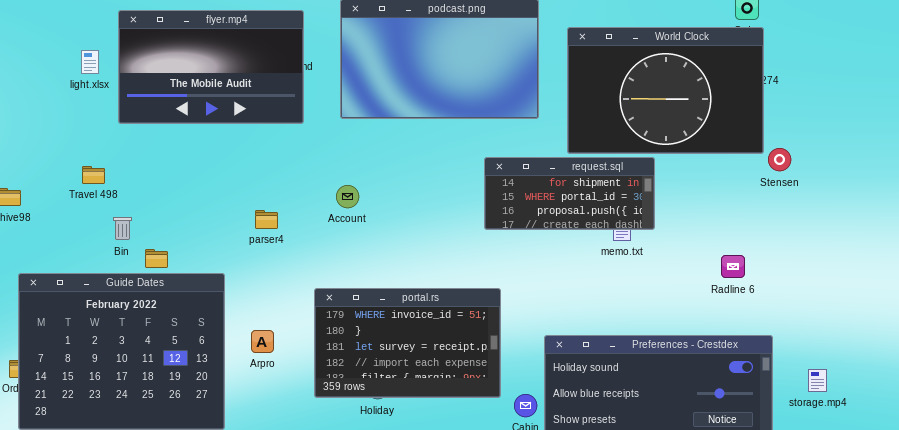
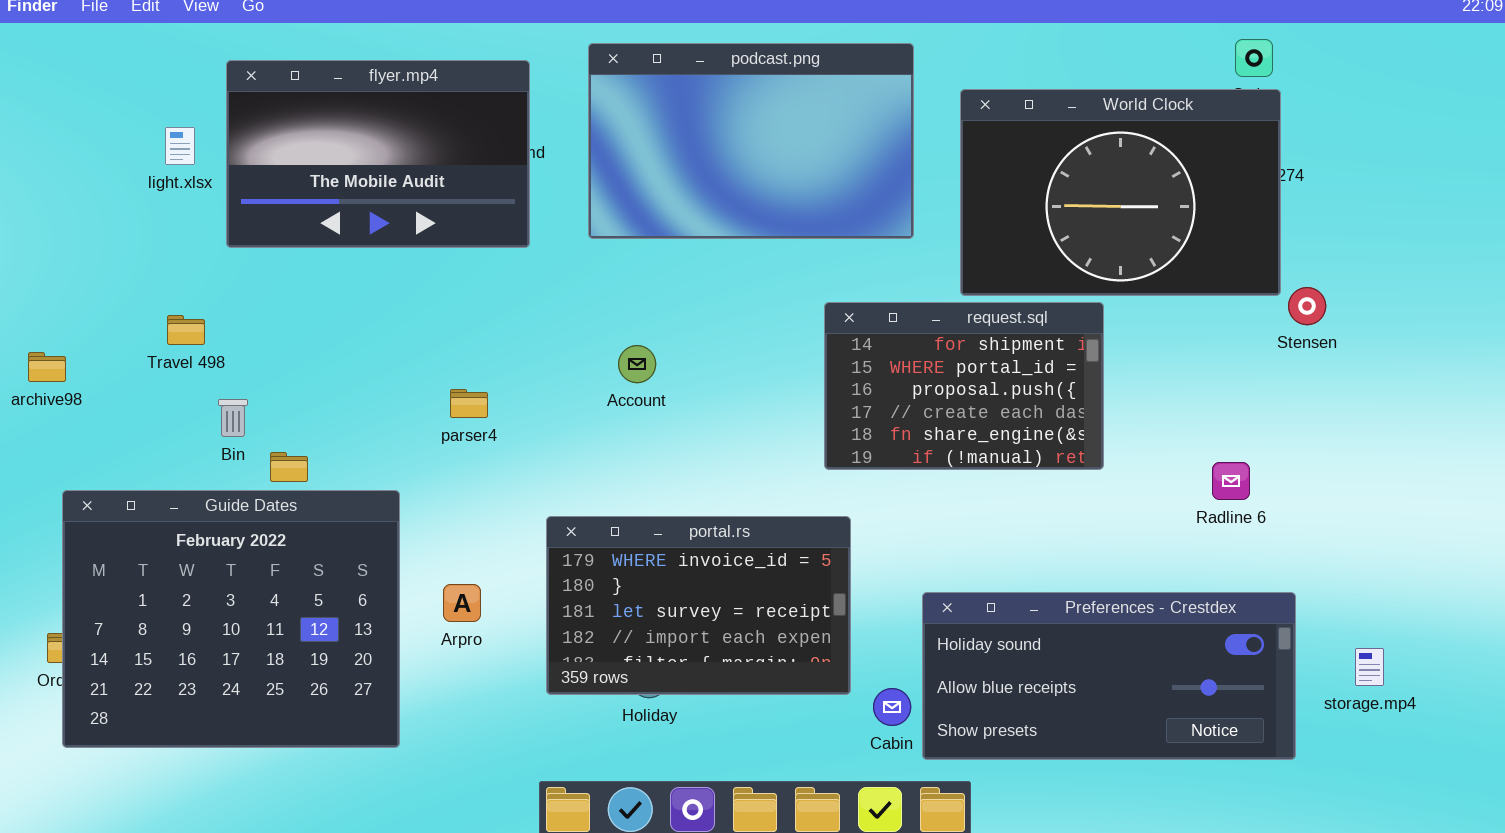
request.sql: [484,157,655,230] -> [824,302,1104,470], resized
Account: [336,185,359,208] -> [618,345,656,383], moved

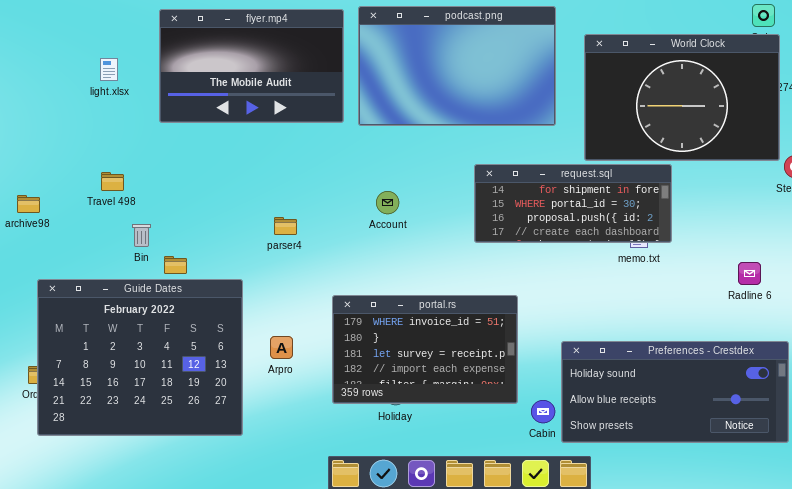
flyer.mp4: [226,60,530,248] -> [159,9,344,123], moved
request.sql: [824,302,1104,470] -> [474,164,672,243], resized

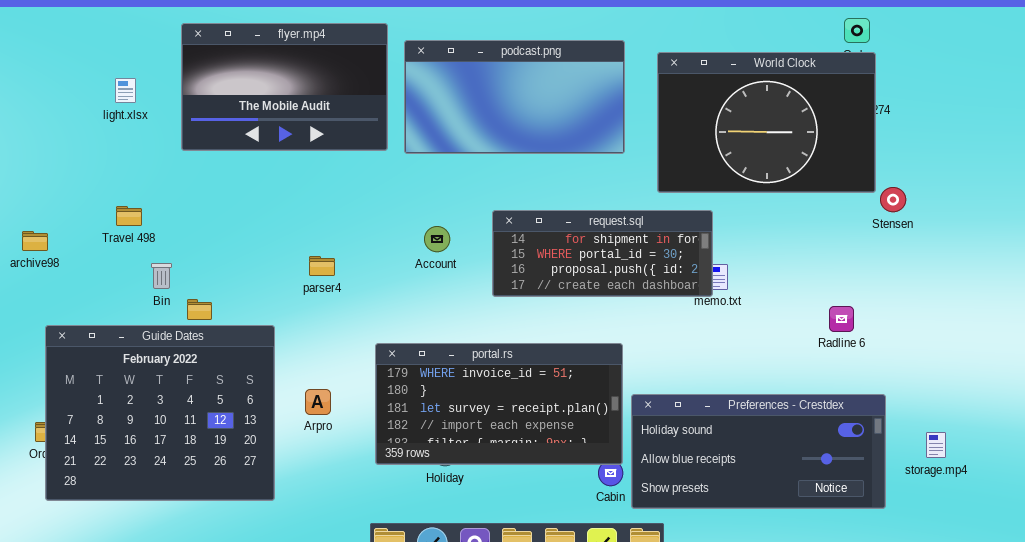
podcast.png: [358,6,556,126] -> [404,40,625,154], resized
request.sql: [474,164,672,243] -> [492,210,713,297], moved
portal.rs: [332,295,518,404] -> [375,343,623,465], resized

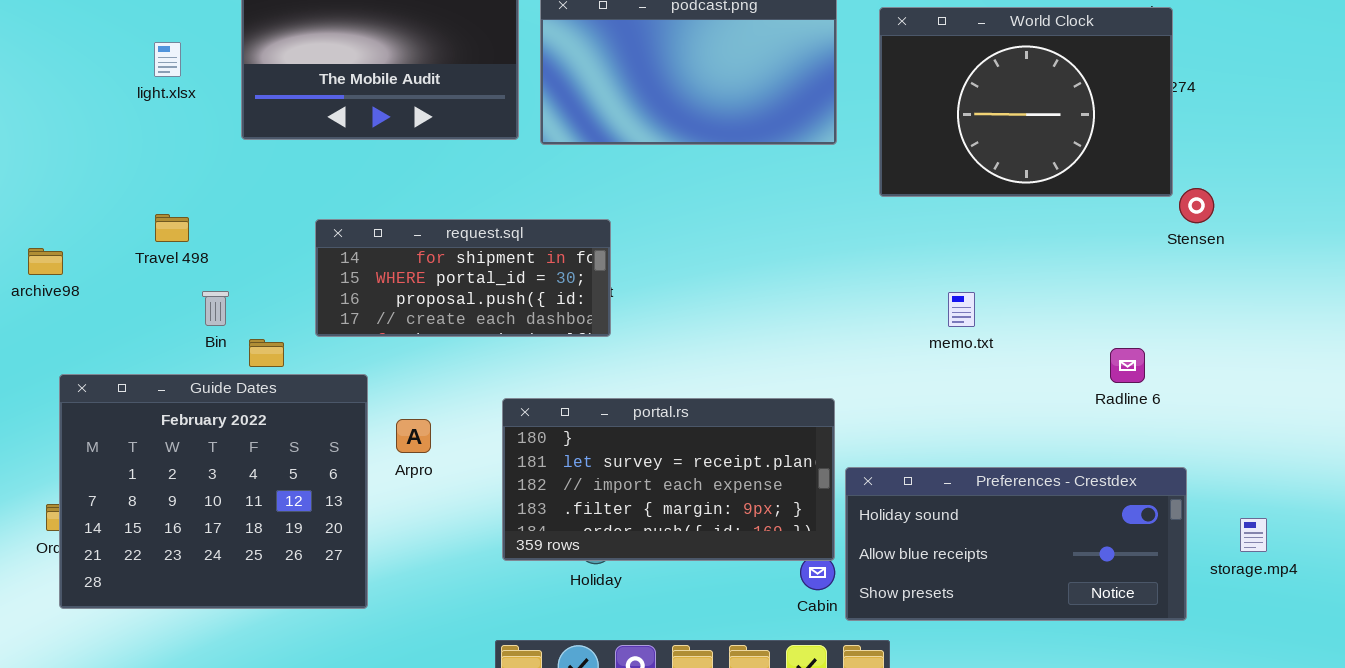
request.sql: [492,210,713,297] -> [315,219,611,337], moved
portal.rs: [375,343,623,465] -> [502,398,835,561], scrolled down 1 row
Arpro: [305,389,331,415] -> [396,419,431,453], moved

